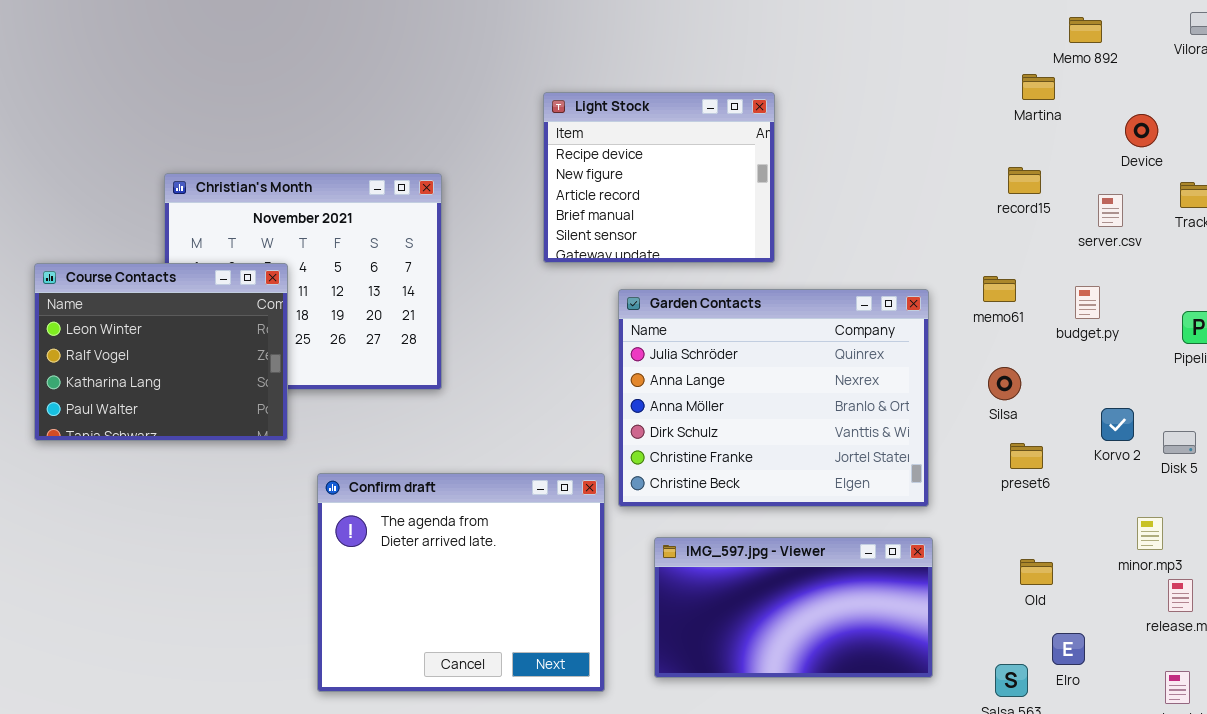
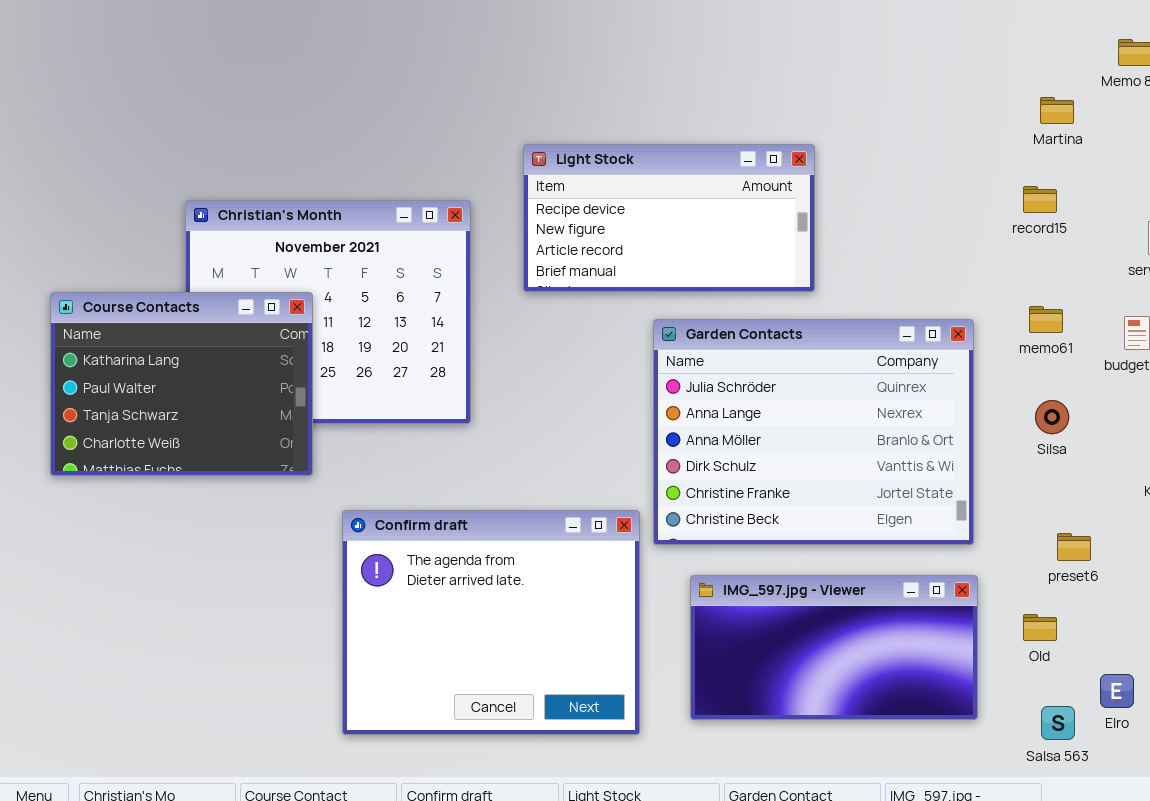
Martina: [1022,74,1055,100] -> [1040,97,1074,124], moved
Light Stock: [543,92,775,263] -> [523,144,815,292], resized
record15: [1008,167,1041,194] -> [1023,186,1057,213], moved
Course Contacts: [34,263,288,441] -> [50,292,313,476], scrolled down 2 rows
preset6: [1010,443,1043,469] -> [1057,533,1091,561], moved
Old: [1020,559,1053,585] -> [1023,614,1057,641], moved

